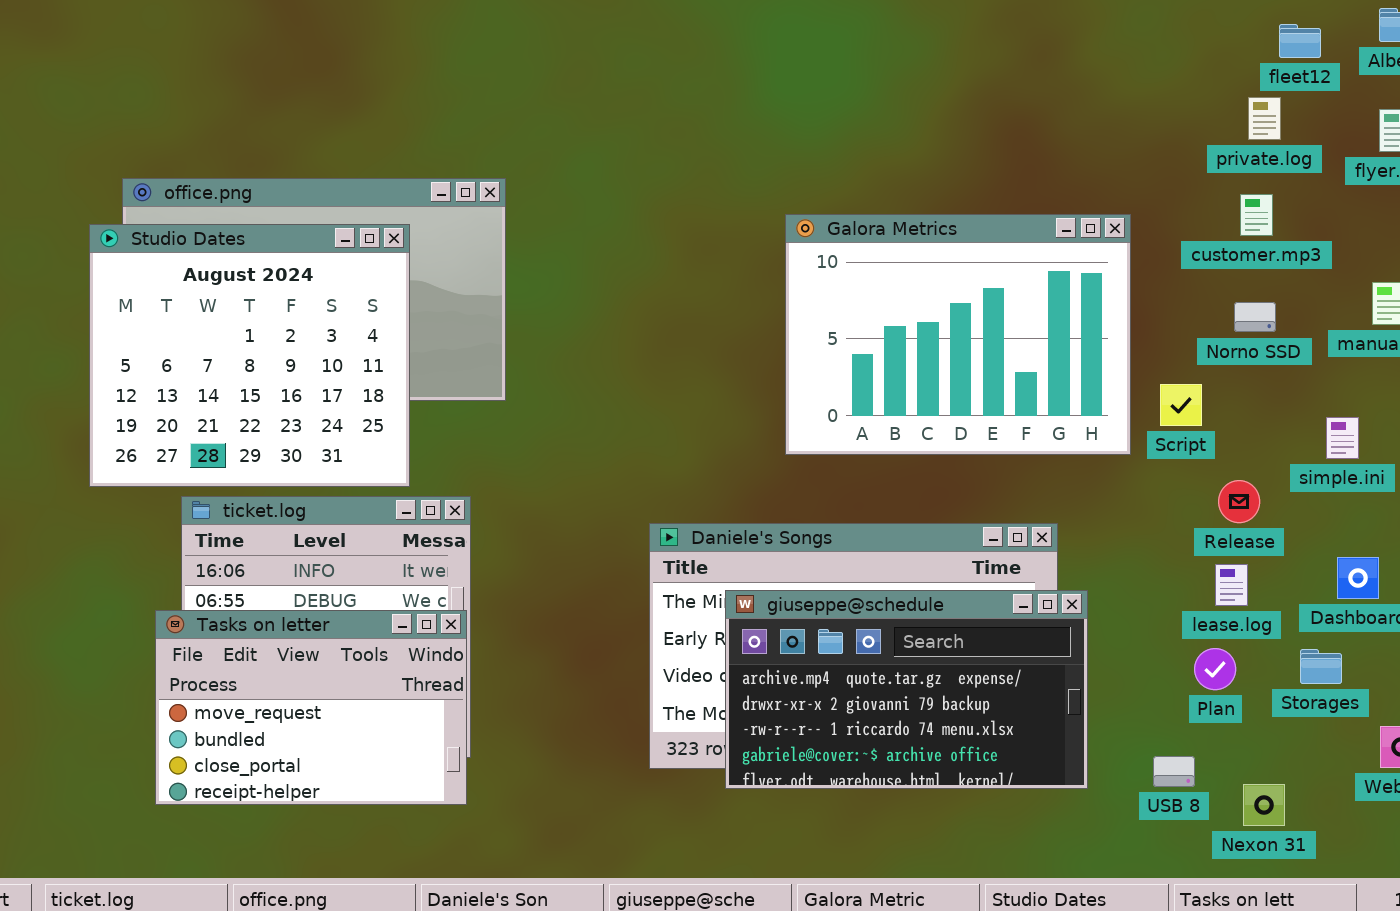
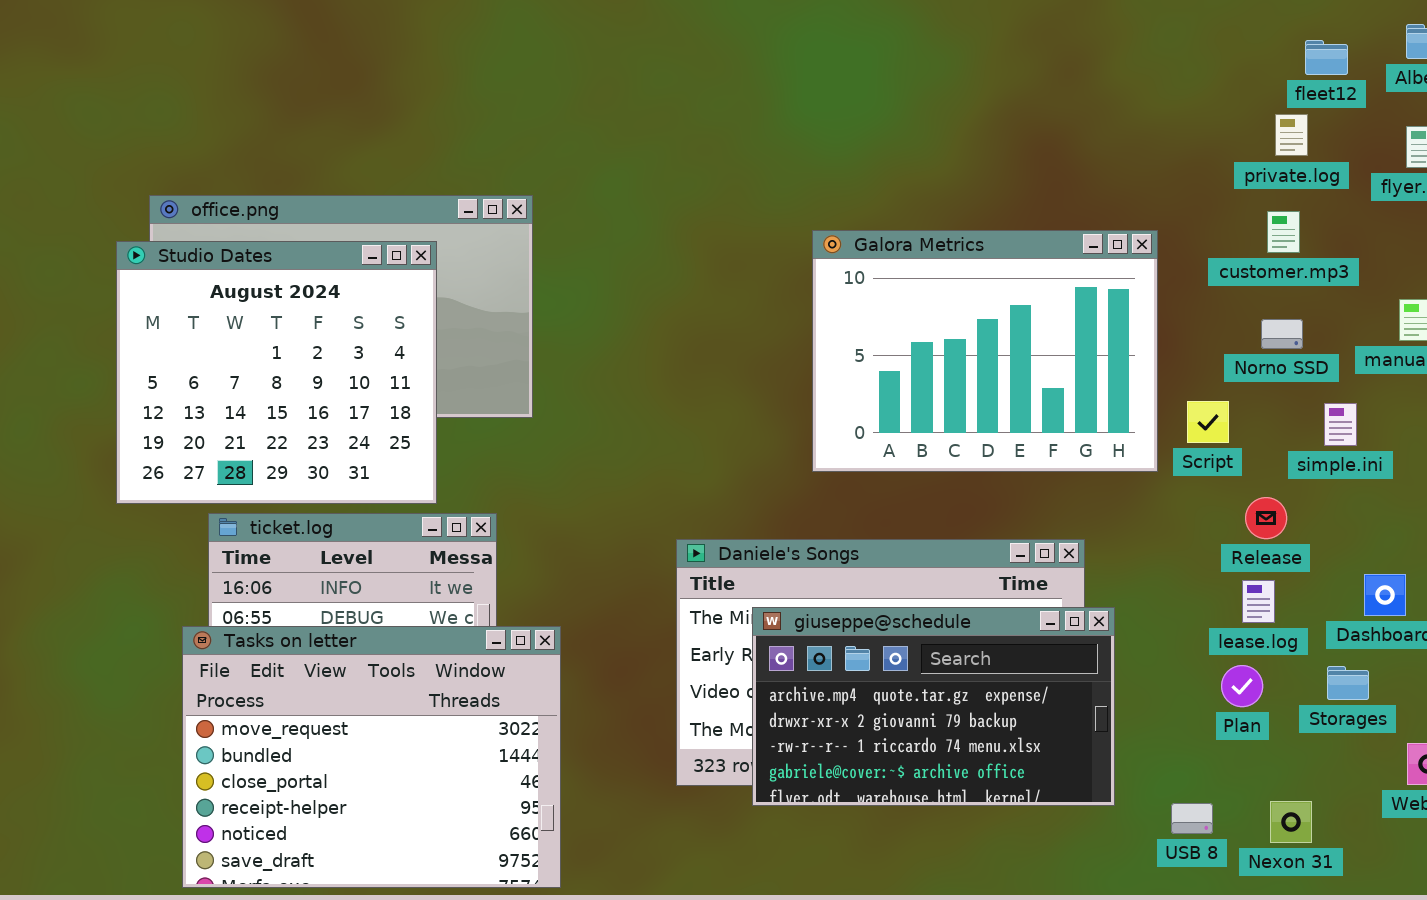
simple.ini: [1326,417,1359,459] -> [1324,403,1357,446], moved
Tasks on letter: [155,610,467,805] -> [182,626,561,888], resized
USB 8: [1153,756,1195,787] -> [1171,803,1213,834], moved

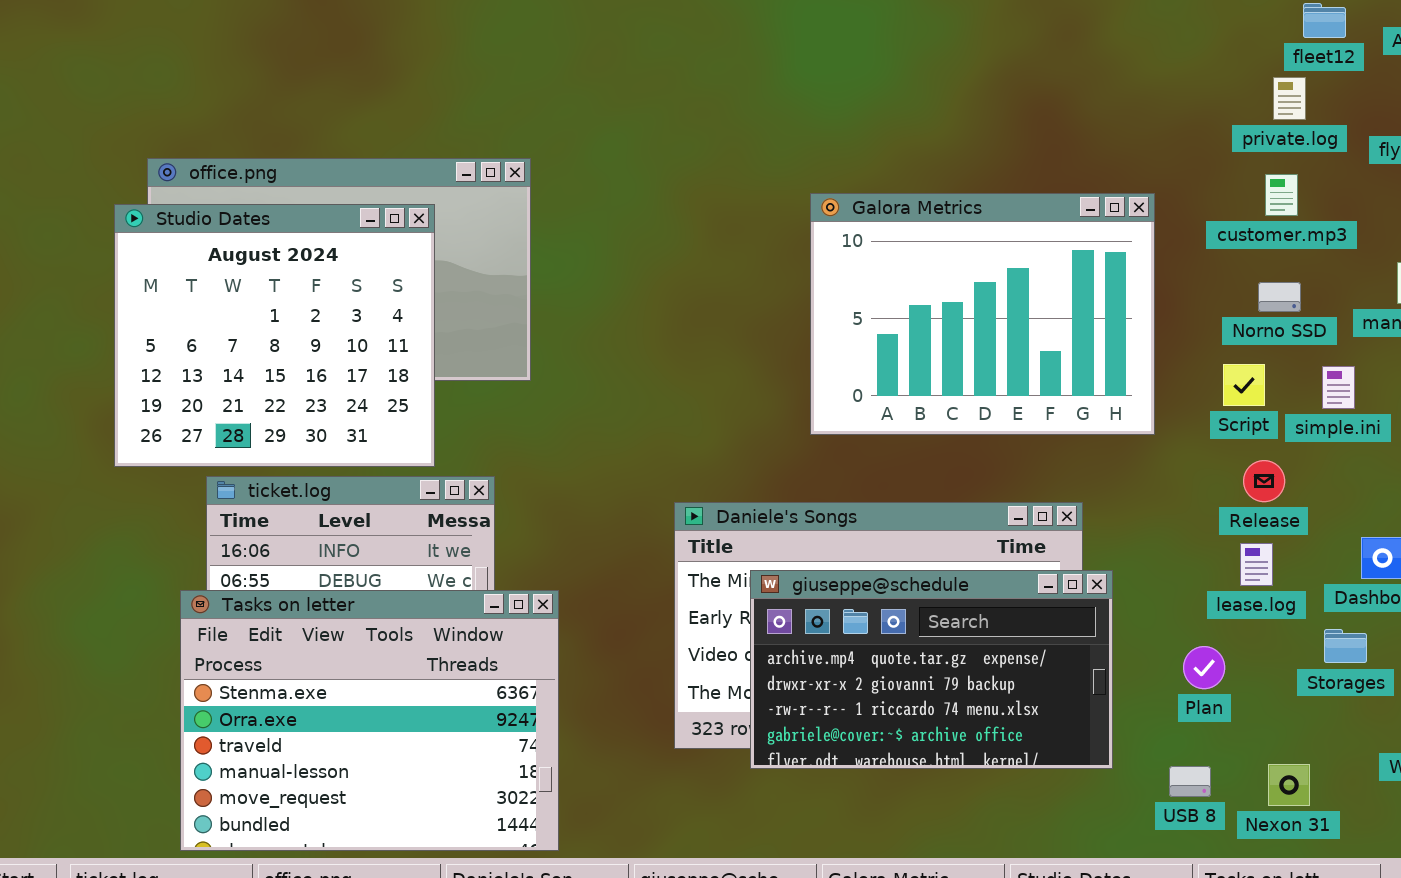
Script: [1187,401,1229,443] -> [1223,364,1265,406], moved
Tasks on letter: [182,626,561,888] -> [180,590,559,851], scrolled up 4 rows
Plan: [1221,665,1263,707] -> [1183,646,1225,689], moved

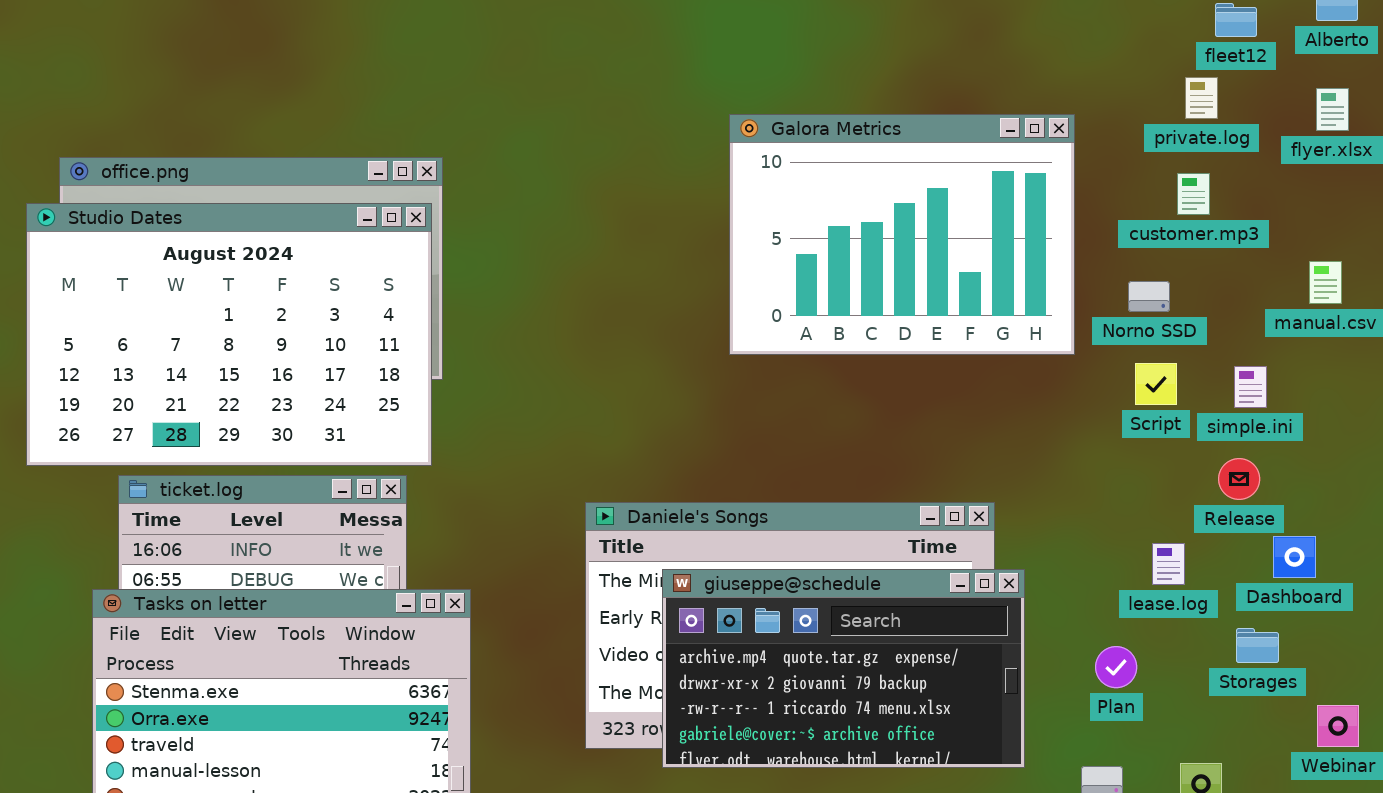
Galora Metrics: [810,193,1155,435] -> [729,114,1075,355], moved
Studio Dates: [114,204,435,467] -> [26,203,432,466], resized
Norno SSD: [1258,282,1301,312] -> [1128,281,1170,312], moved
Release: [1243,460,1285,502] -> [1218,458,1260,500], moved

